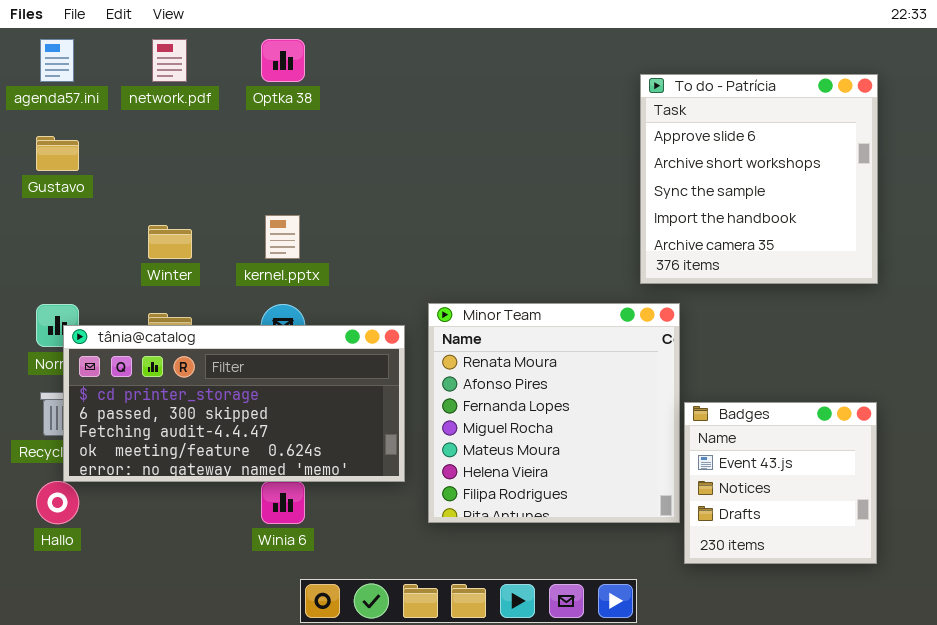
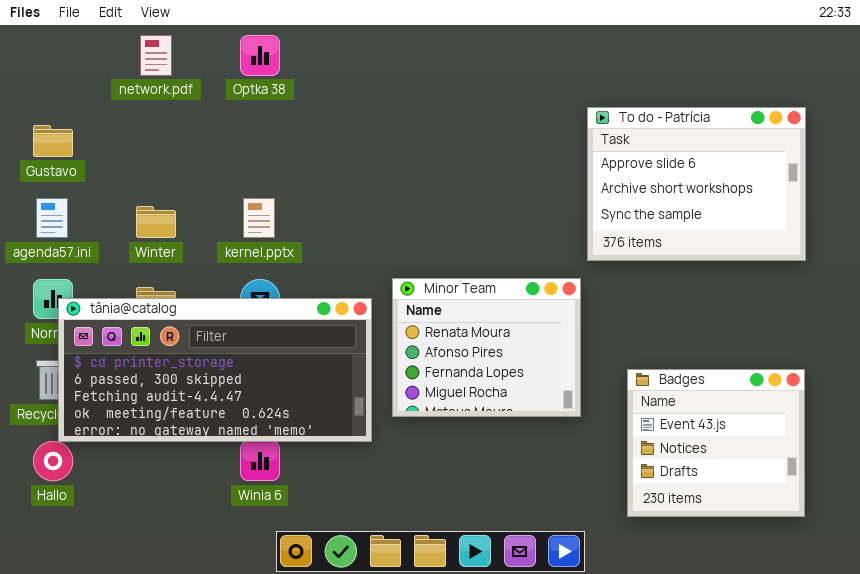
agenda57.ini: [40,39,74,82] -> [36,198,68,238], moved
To do - Patrícia: [640,74,878,284] -> [587,107,806,261], resized
Minor Team: [428,303,680,523] -> [392,278,581,417], resized

